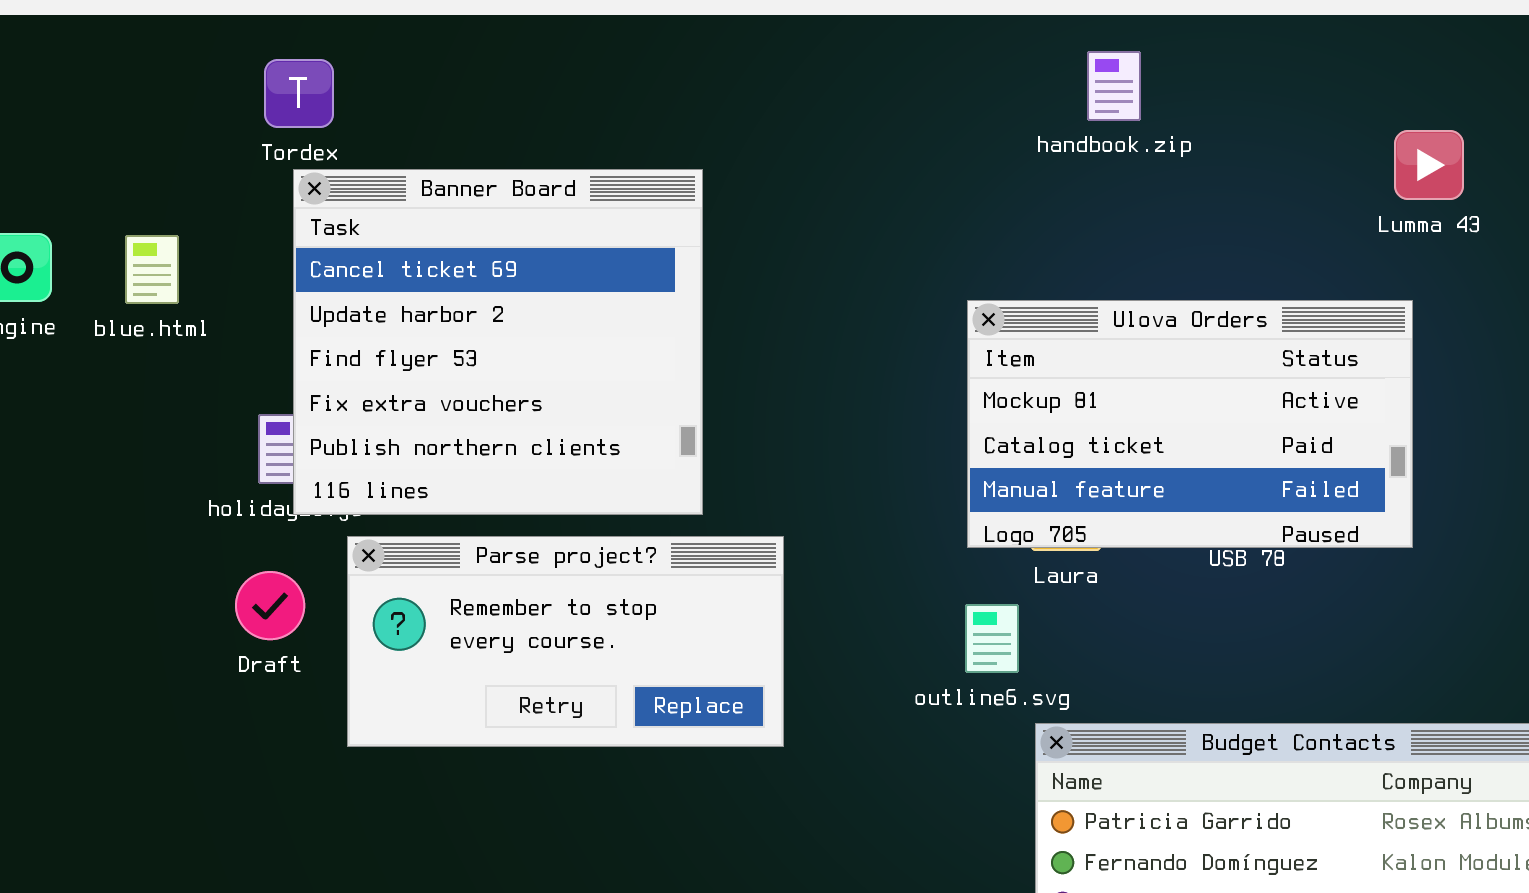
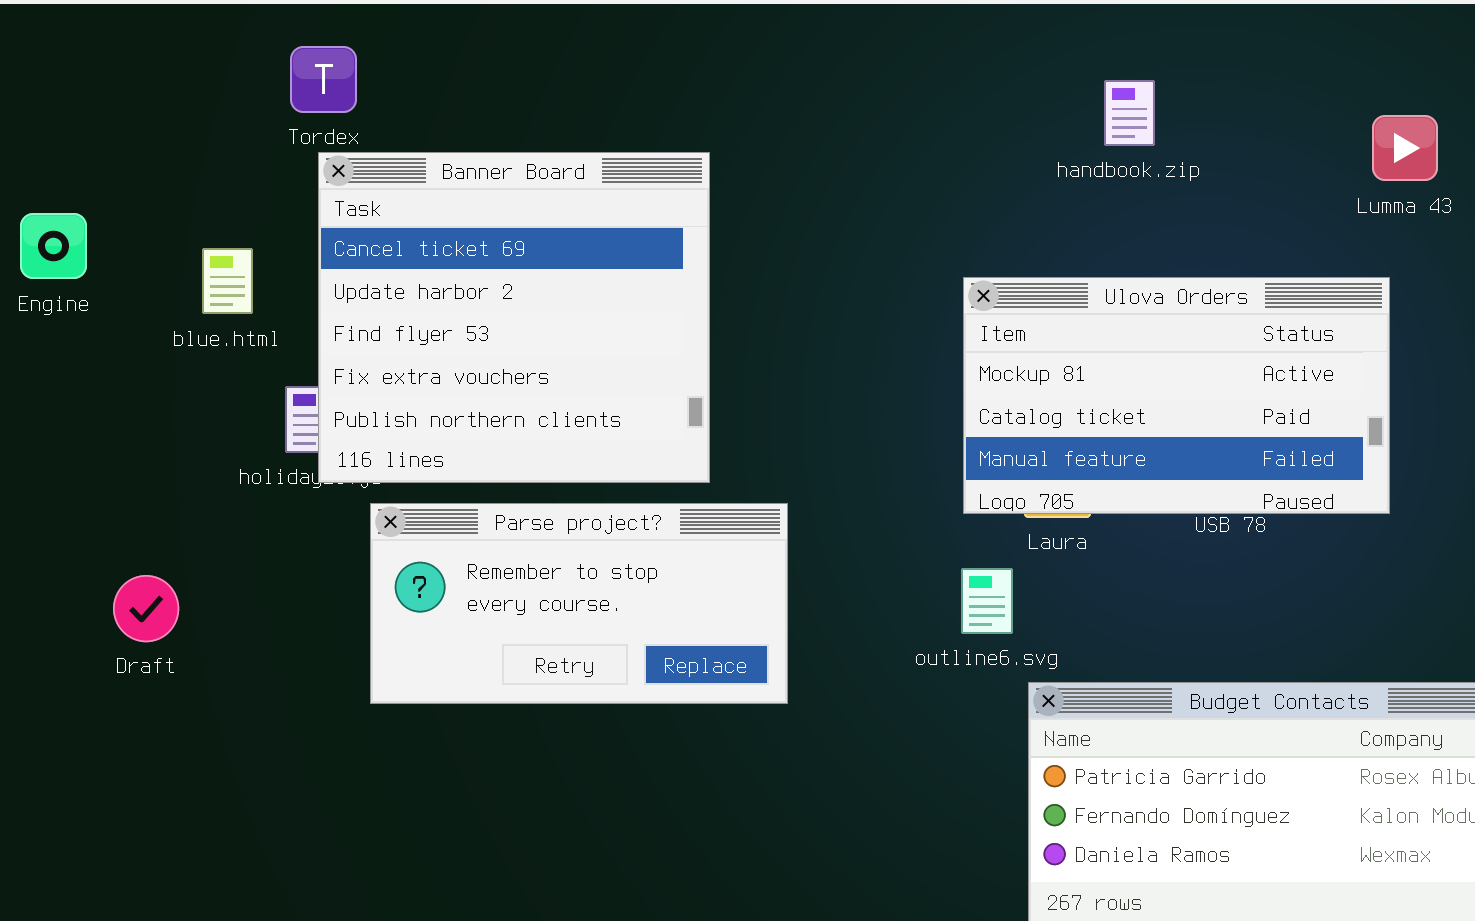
handbook.zip: [1087,51,1141,121] -> [1104,80,1155,146], moved
blue.html: [125,235,179,304] -> [202,248,253,314], moved
Draft: [235,571,305,640] -> [113,575,179,642], moved

